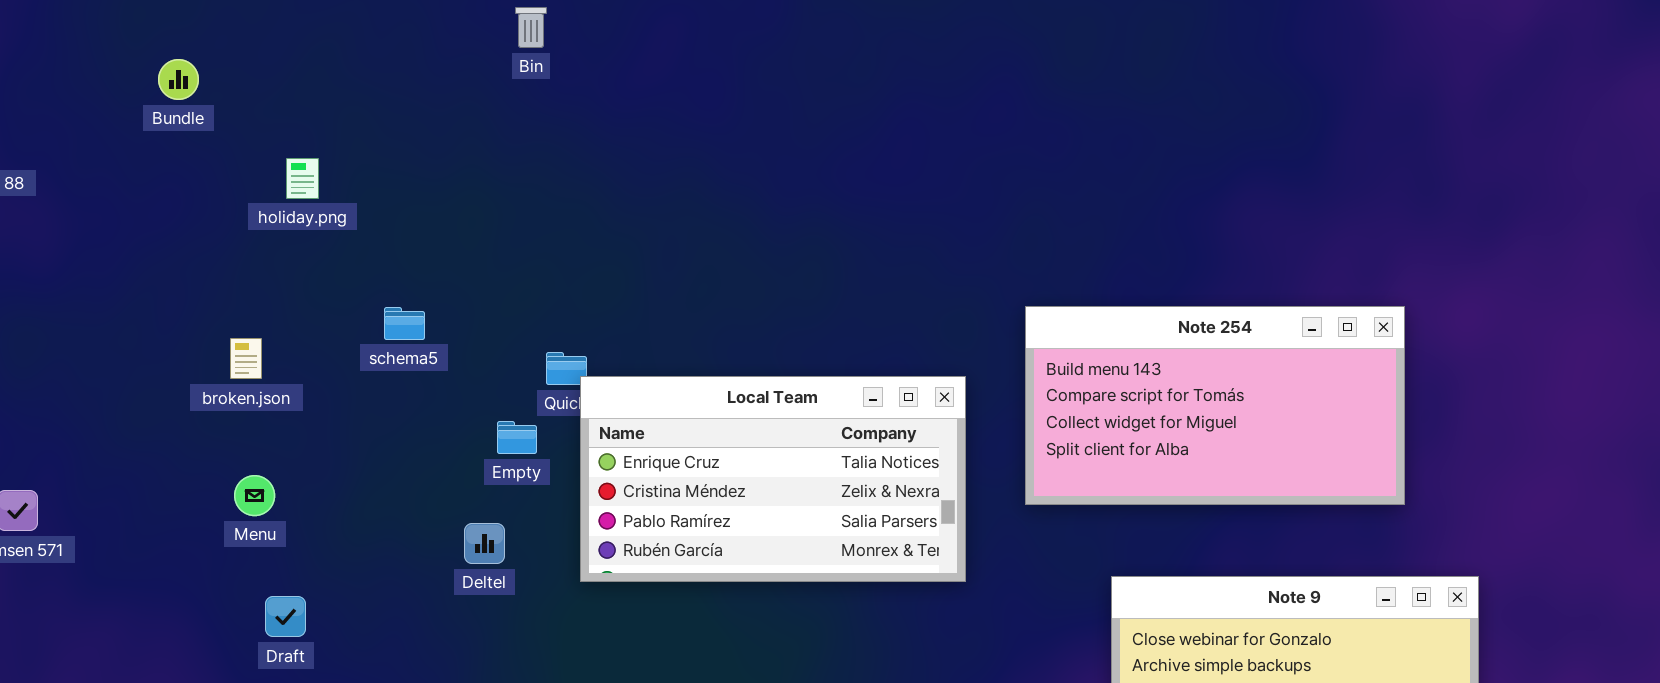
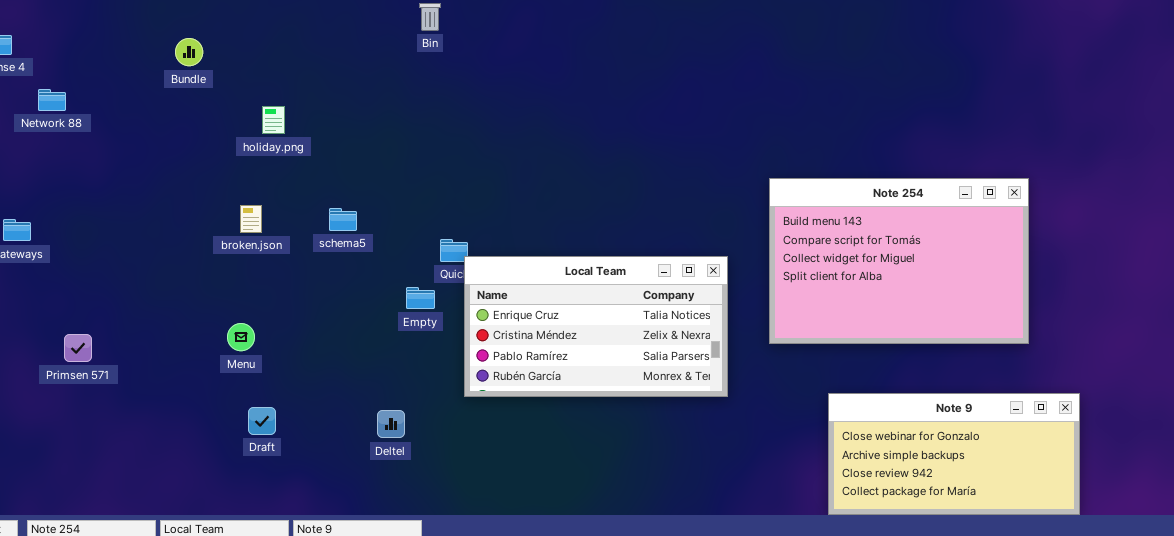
Note 254: [1025,306,1405,505] -> [769,178,1029,344], resized
broken.json: [230,338,262,379] -> [240,205,262,233], moved
Deltel: [464,523,505,564] -> [377,410,405,438], moved

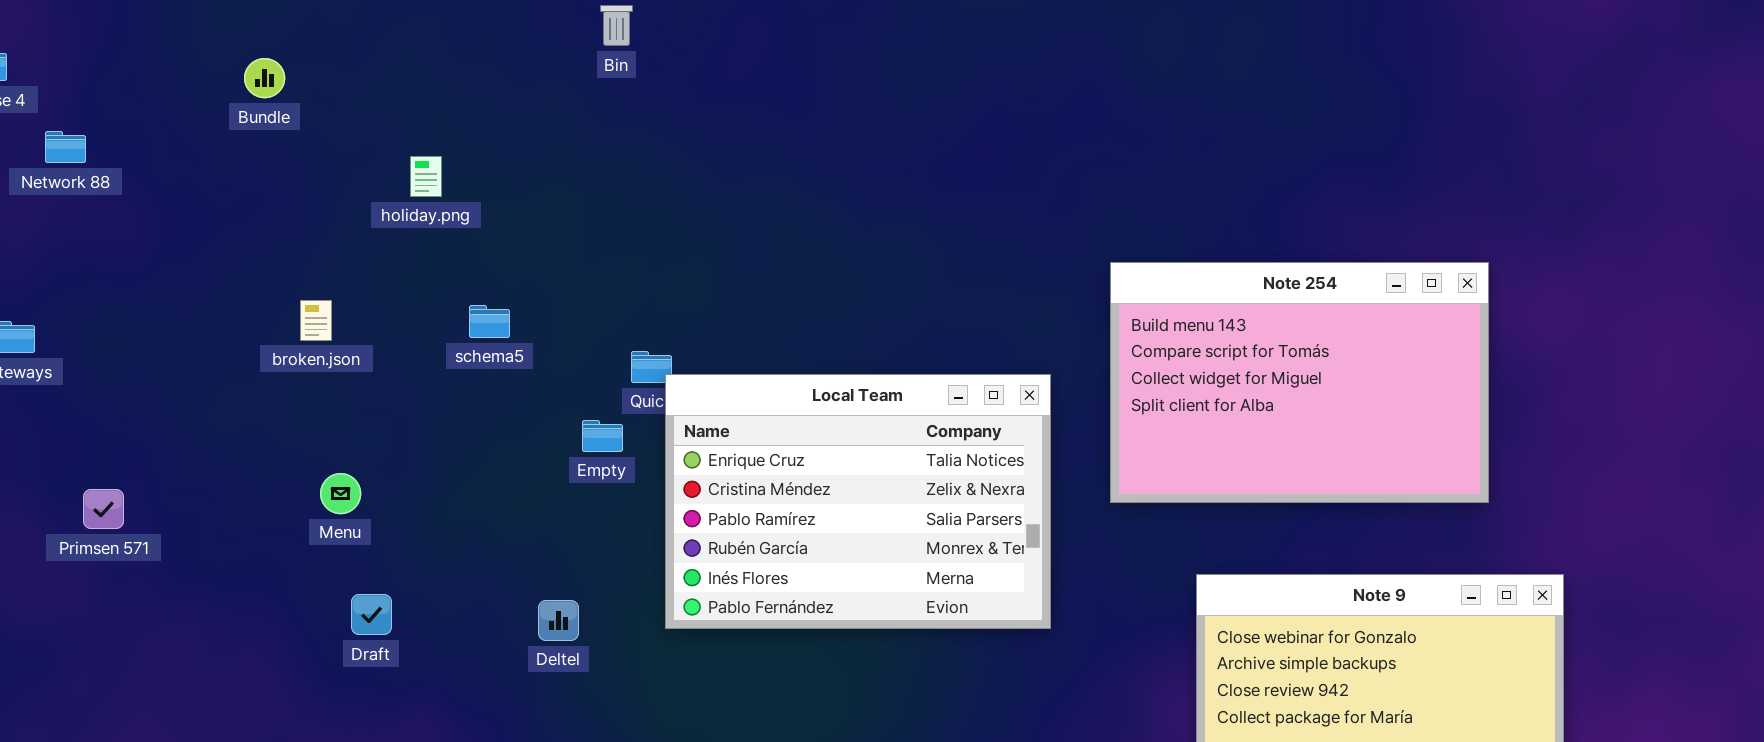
holiday.png: [262,106,285,134] -> [410,156,442,197], moved
broken.json: [240,205,262,233] -> [300,300,332,341], moved
Local Team: [464,256,728,397] -> [665,374,1051,629], resized

